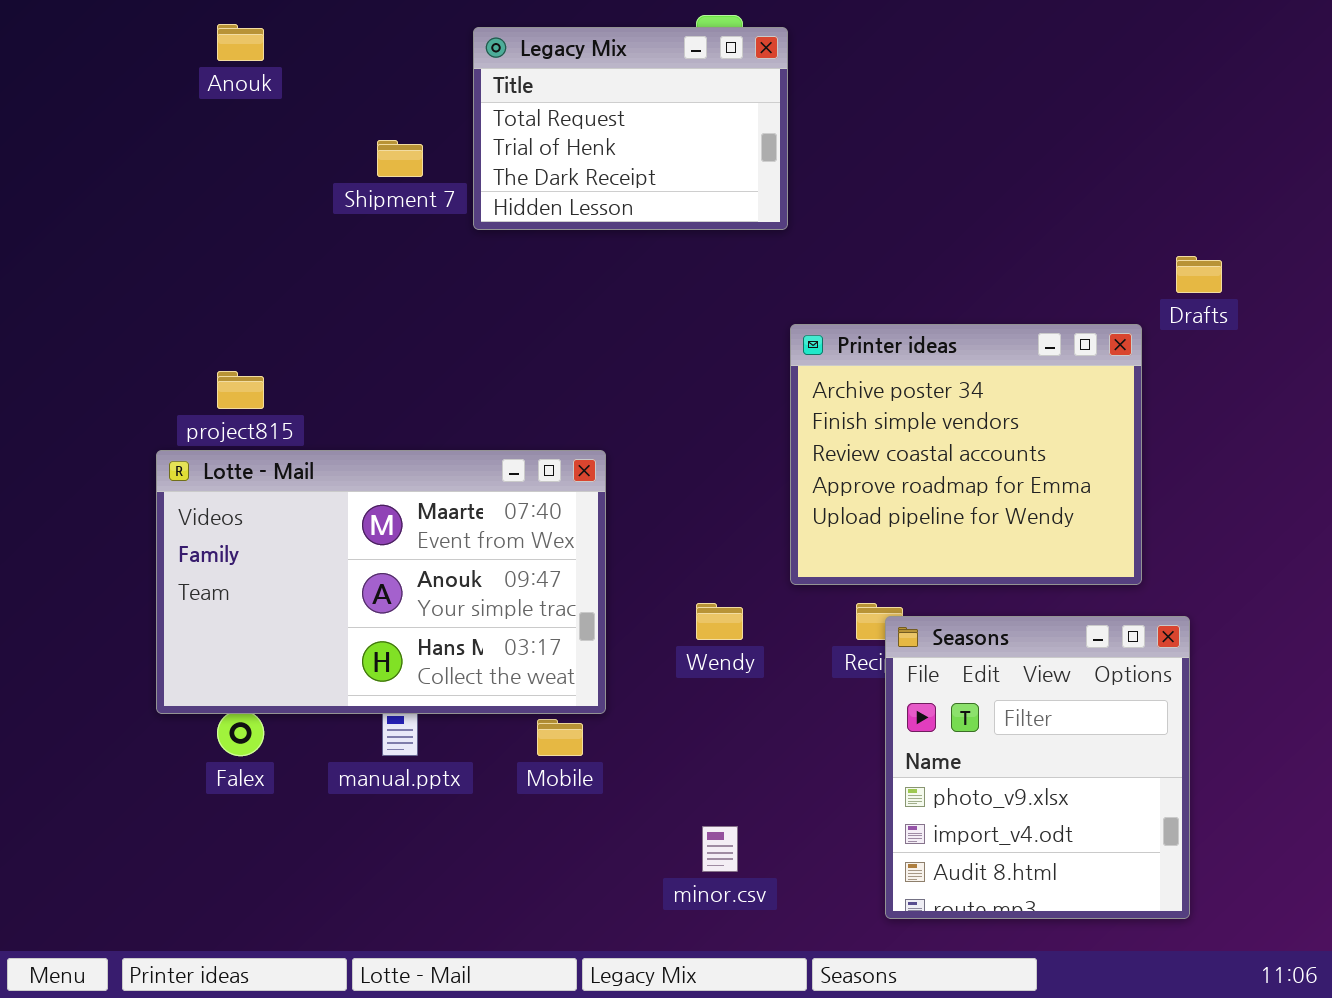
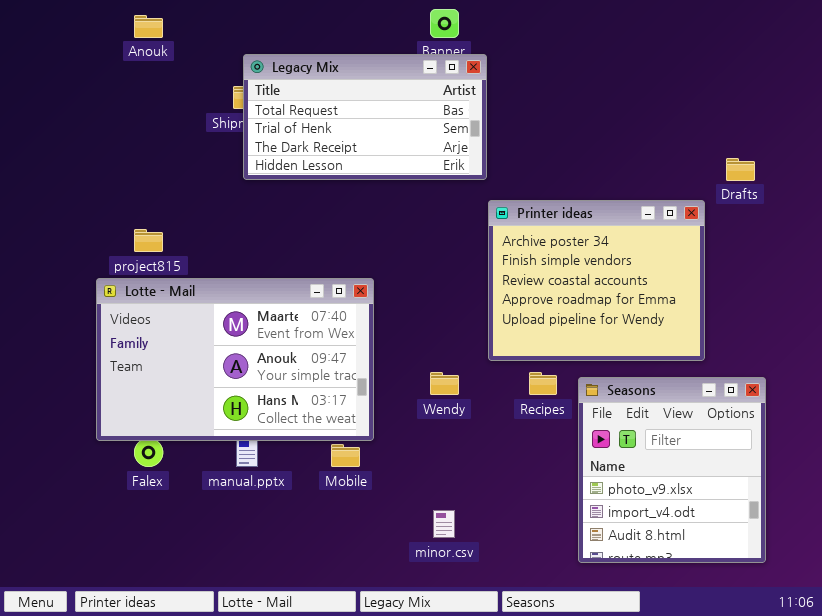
Legacy Mix: [473,27,788,230] -> [243,54,487,180], moved, resized
Seasons: [885,616,1190,919] -> [578,377,766,563], moved

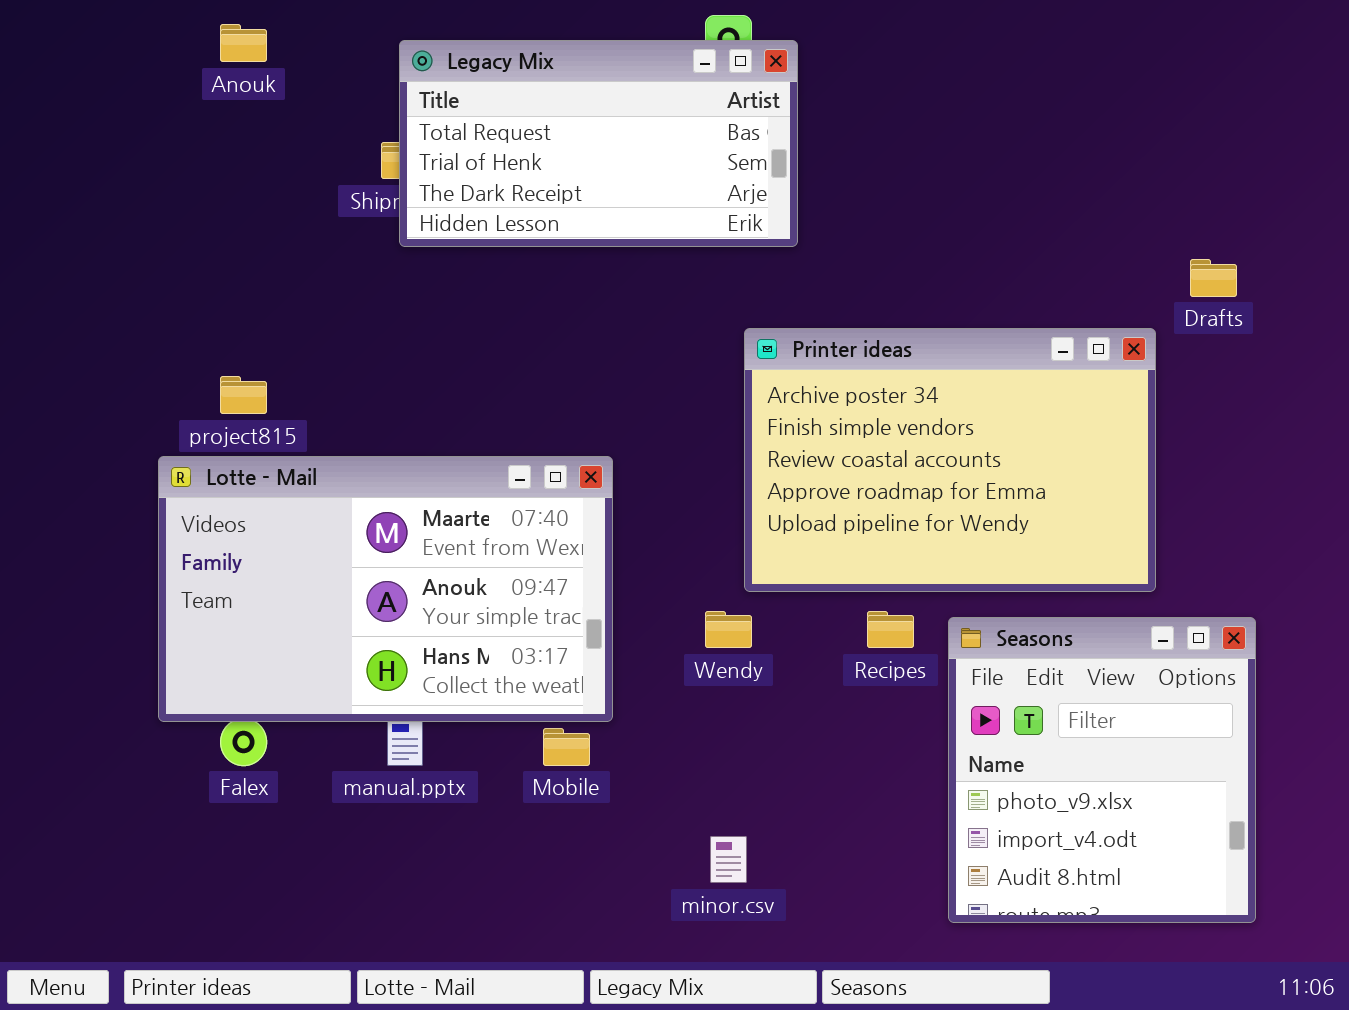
Legacy Mix: [243,54,487,180] -> [399,40,798,247], moved
Printer ideas: [488,200,705,361] -> [744,328,1156,592], resized

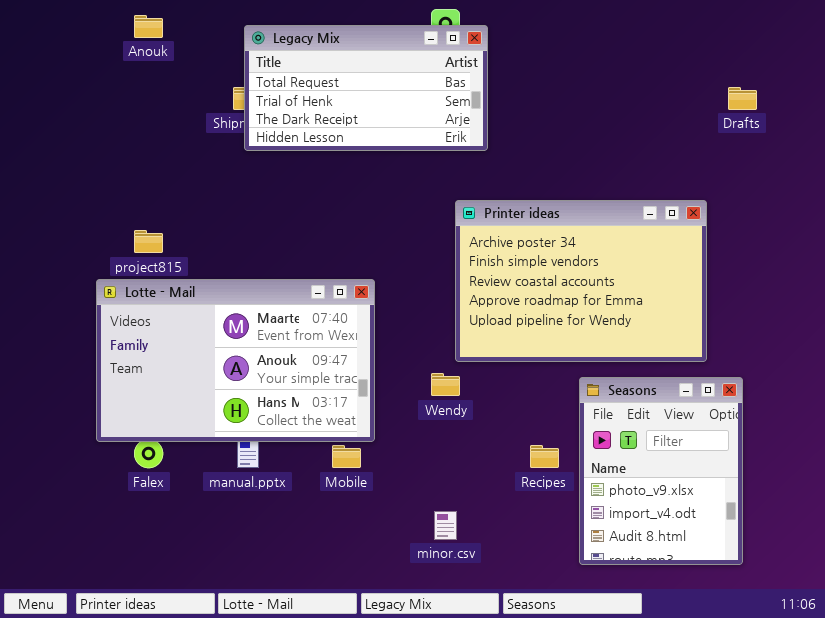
Drafts: [1190,259,1237,297] -> [728,87,757,110], moved
Recipes: [867,611,914,648] -> [530,445,559,468], moved
Seasons: [948,617,1256,923] -> [579,377,743,565], resized

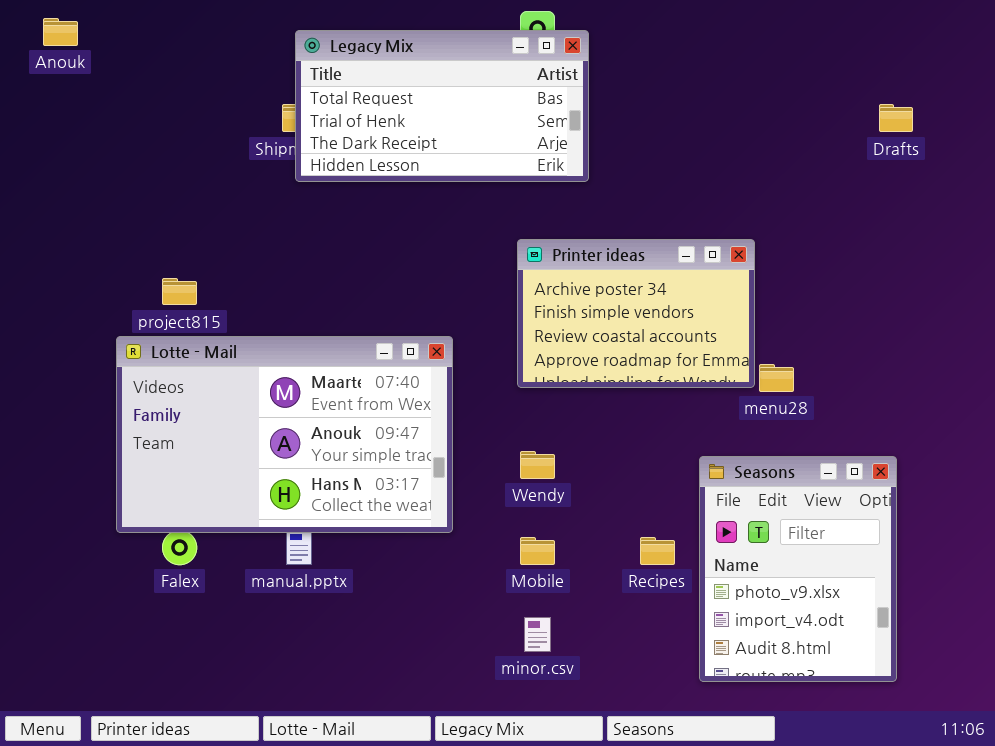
Anouk: [134,15,163,38] -> [43,18,78,46], moved
Printer ideas: [455,200,707,362] -> [517,239,755,388], moved, resized
Mobile: [332,445,361,468] -> [520,537,555,565], moved

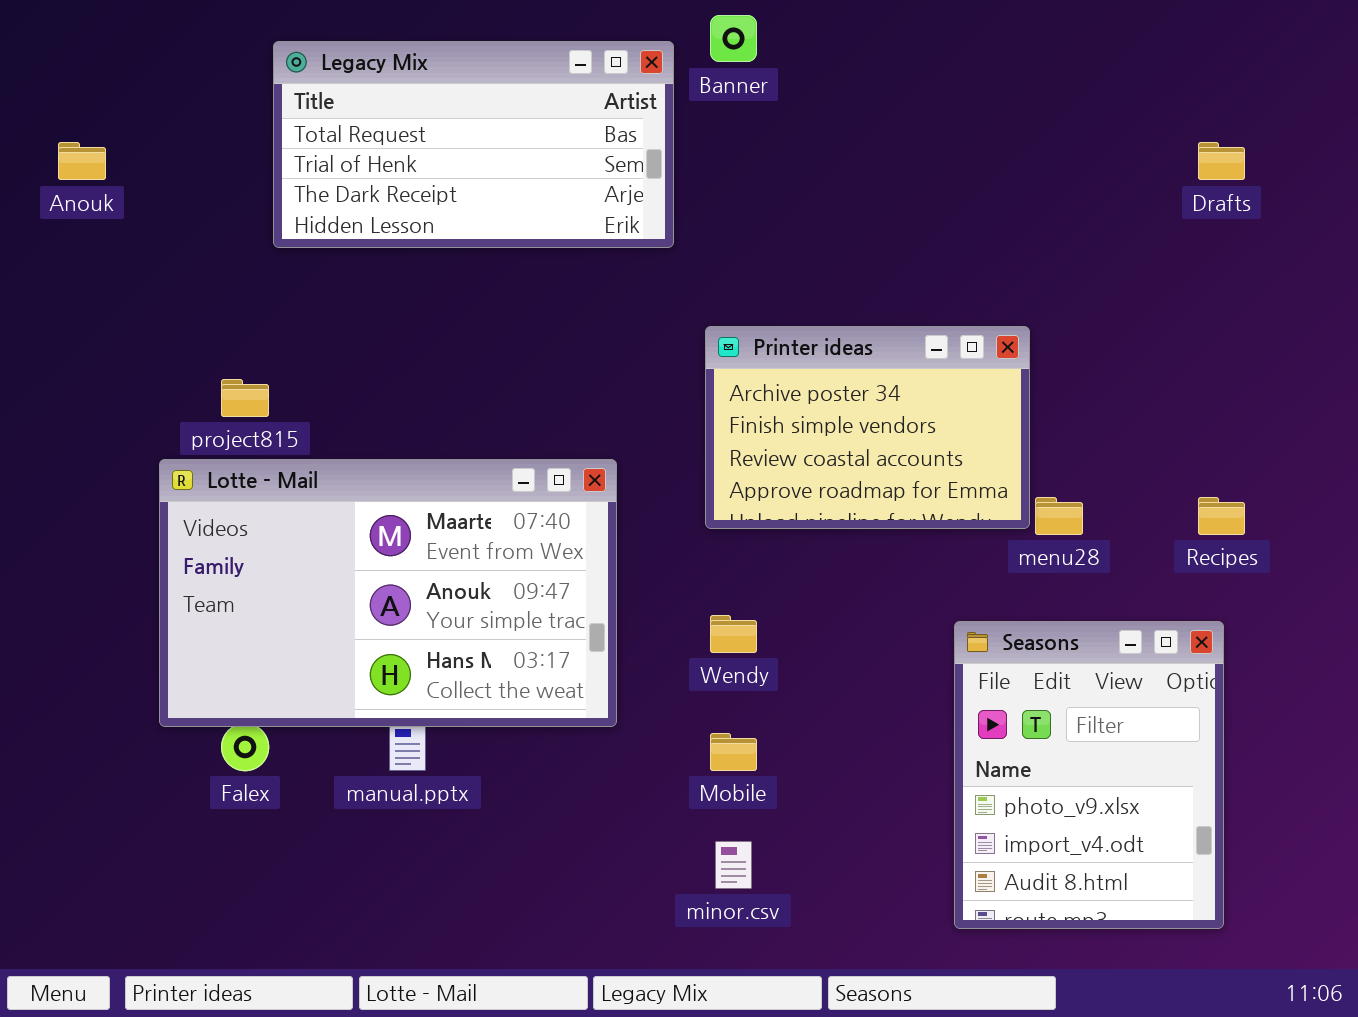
Anouk: [43,18,78,46] -> [58,142,106,180], moved
Legacy Mix: [295,30,589,182] -> [273,41,674,248], moved
Recipes: [640,537,675,565] -> [1198,497,1245,535], moved

